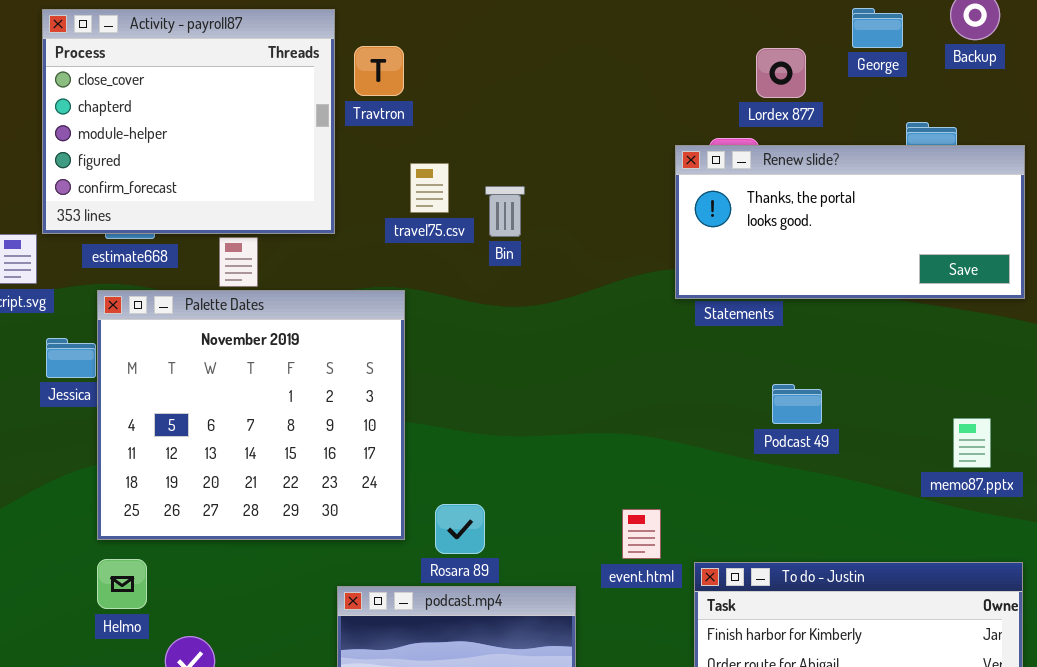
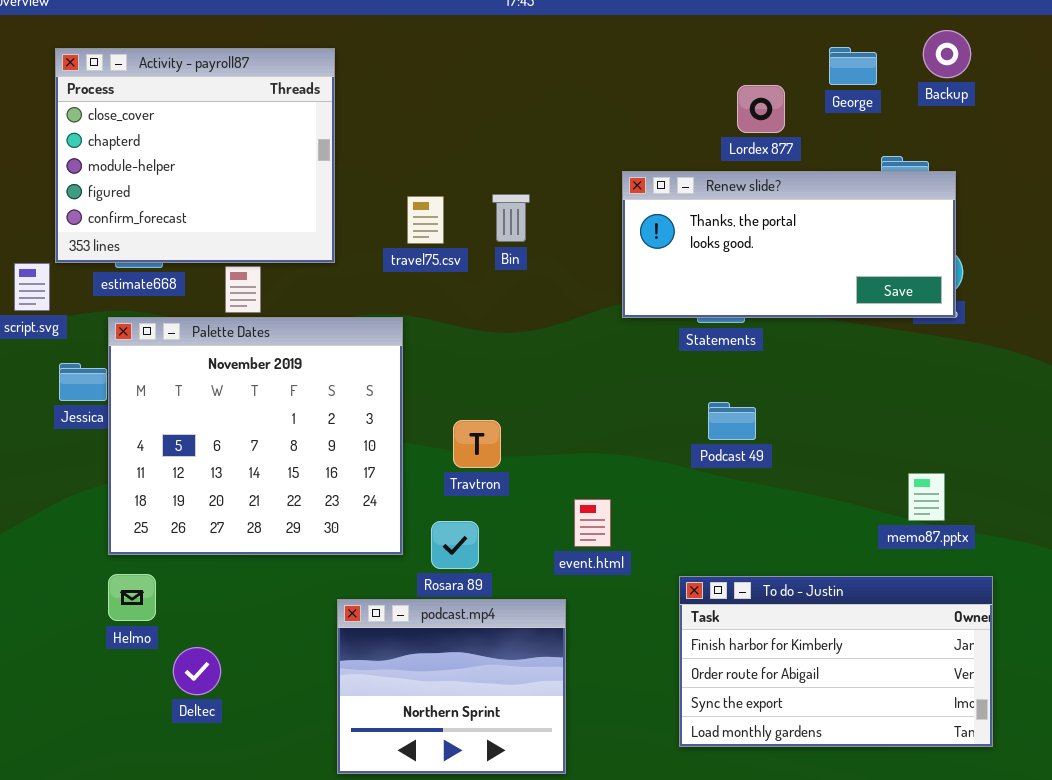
Travtron: [354,46,404,96] -> [453,420,501,468], moved
Renew slide?: [675,145,1025,299] -> [622,171,956,318], moved
Bin: [485,186,525,237] -> [492,194,530,242], moved
Podcast 49: [772,384,822,424] -> [708,402,756,440], moved
memo87.pptx: [953,418,991,468] -> [908,473,945,521], moved
event.html: [622,509,661,559] -> [574,499,611,547], moved

